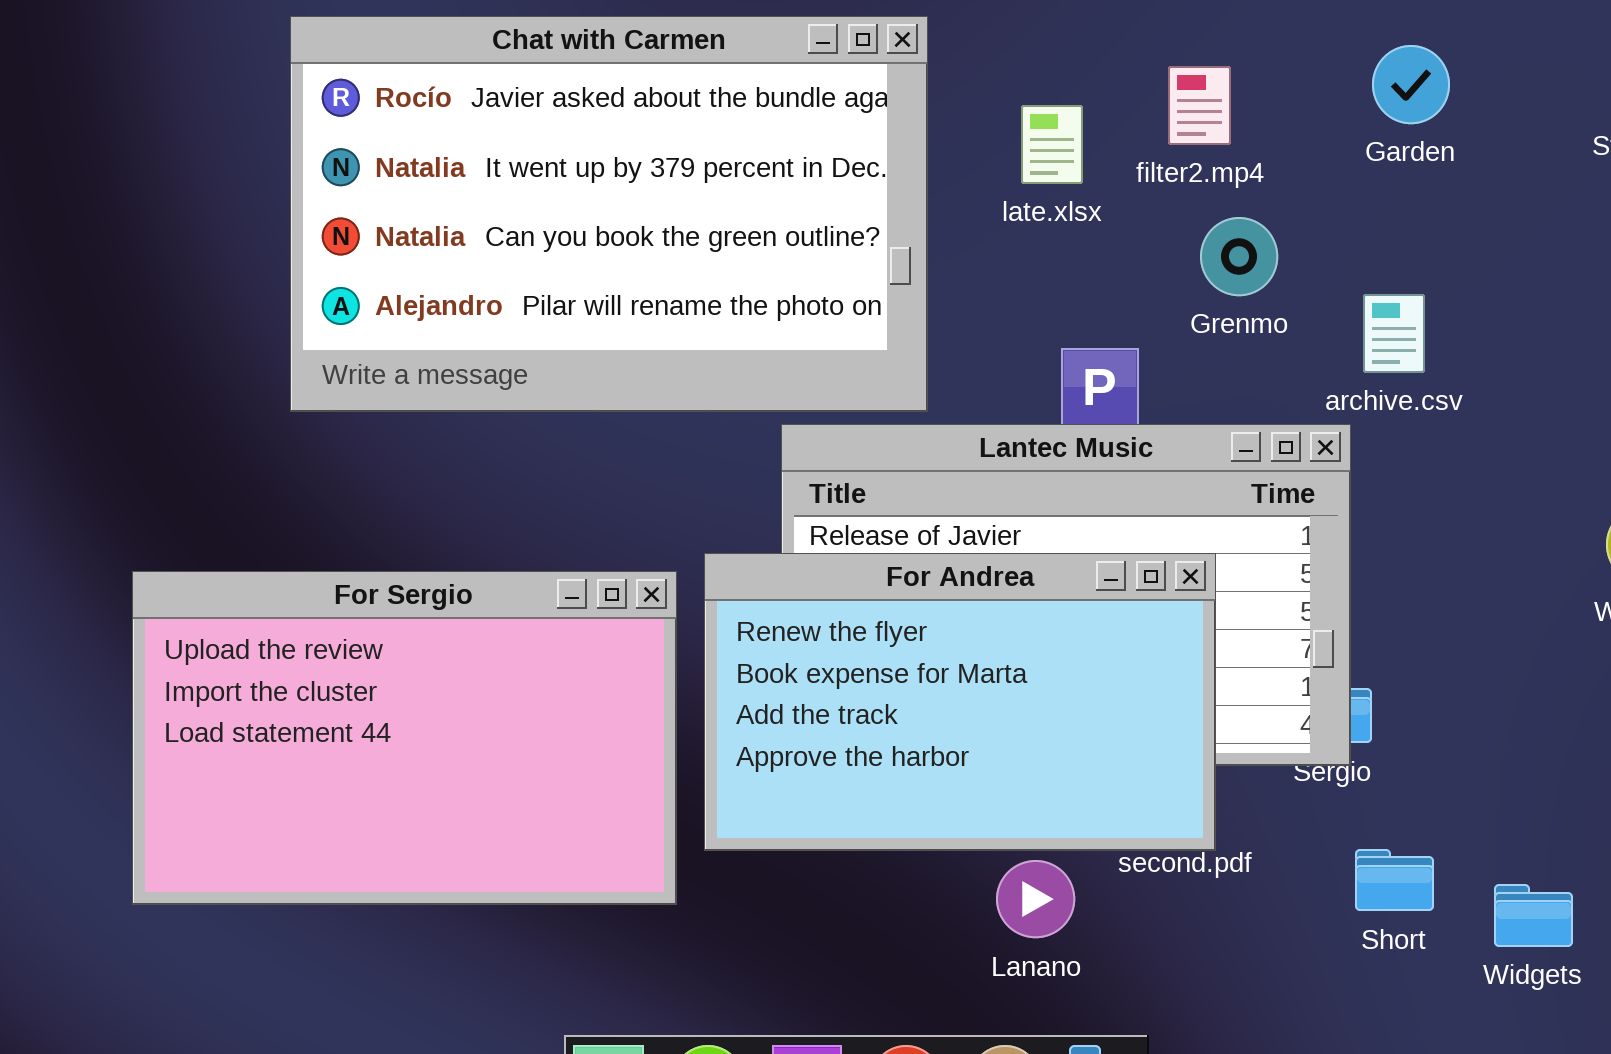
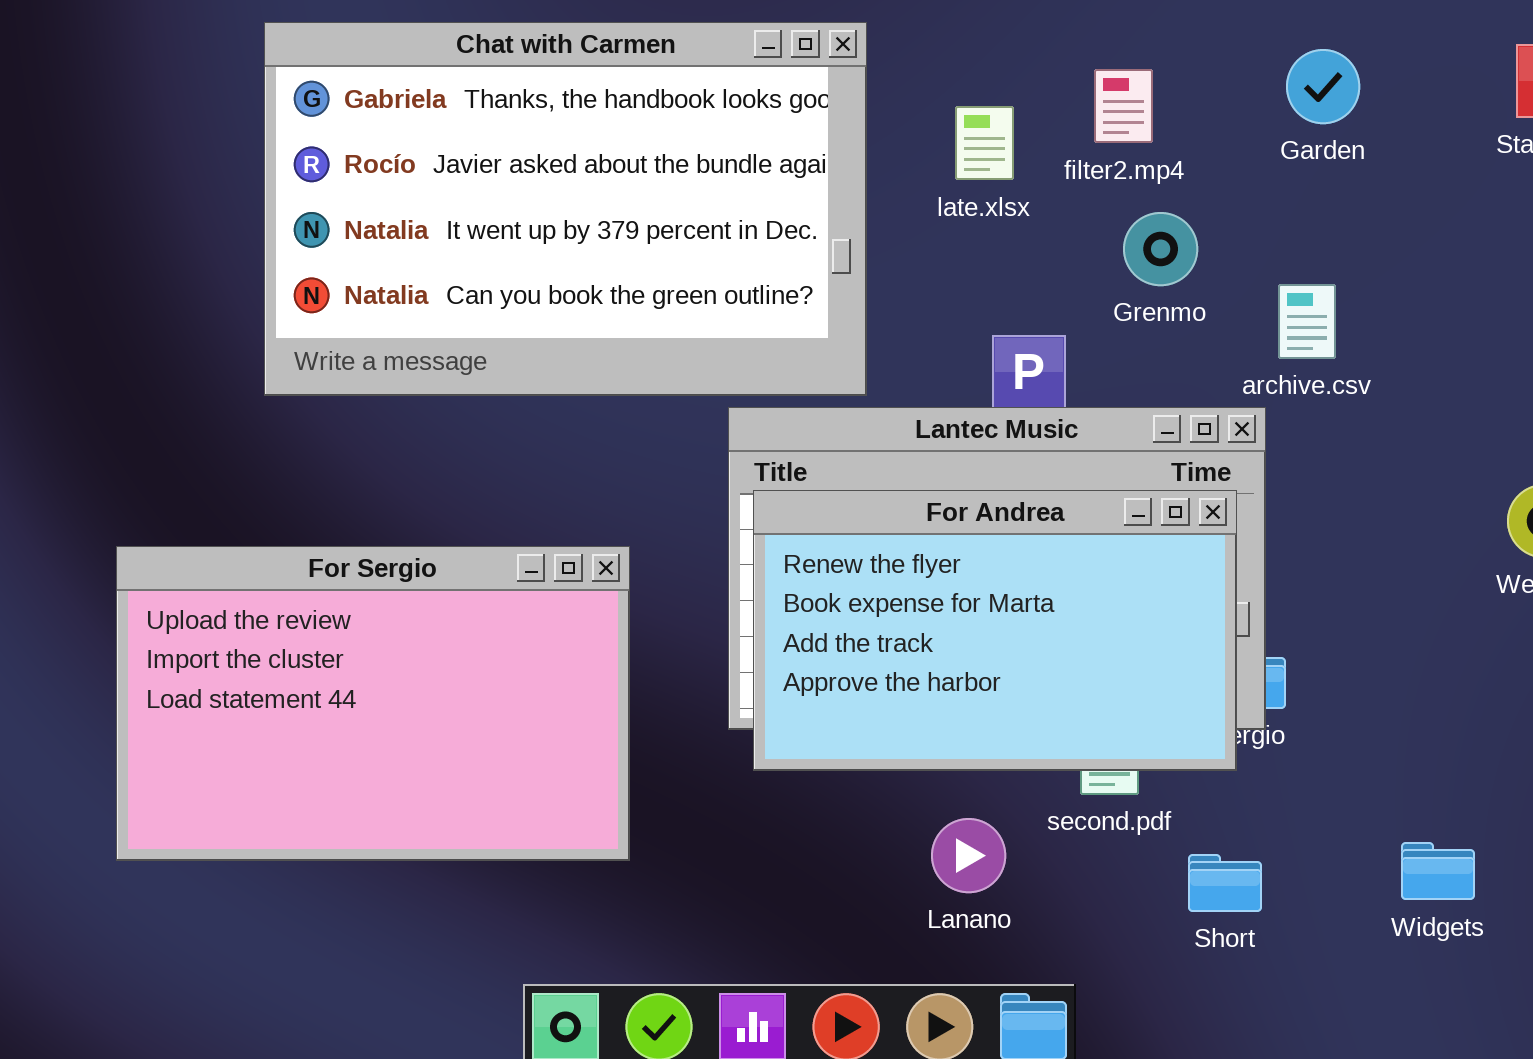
Chat with Carmen: [290,16,928,412] -> [264,22,867,396], scrolled up 1 row
For Andrea: [704,553,1216,851] -> [753,490,1237,771], moved
Short: [1355,849,1434,911] -> [1188,854,1262,912], moved

